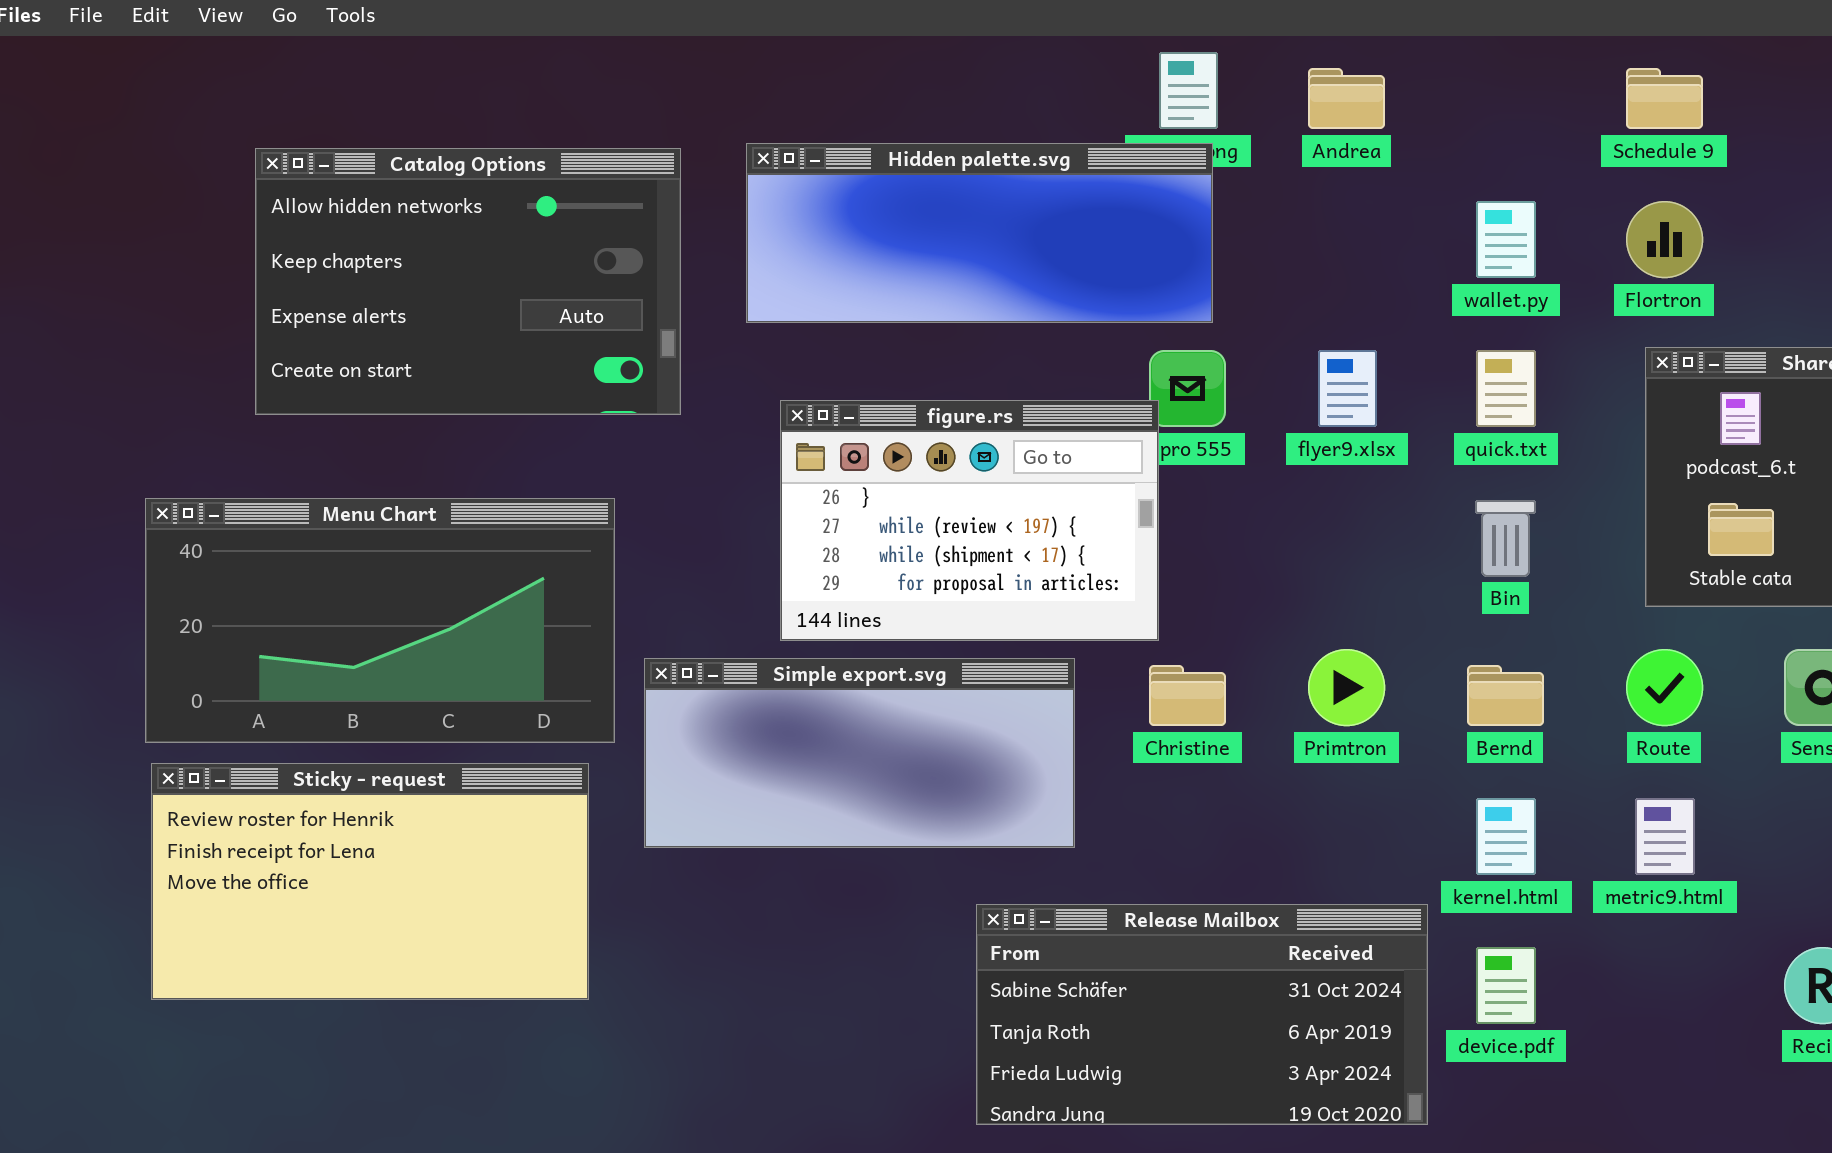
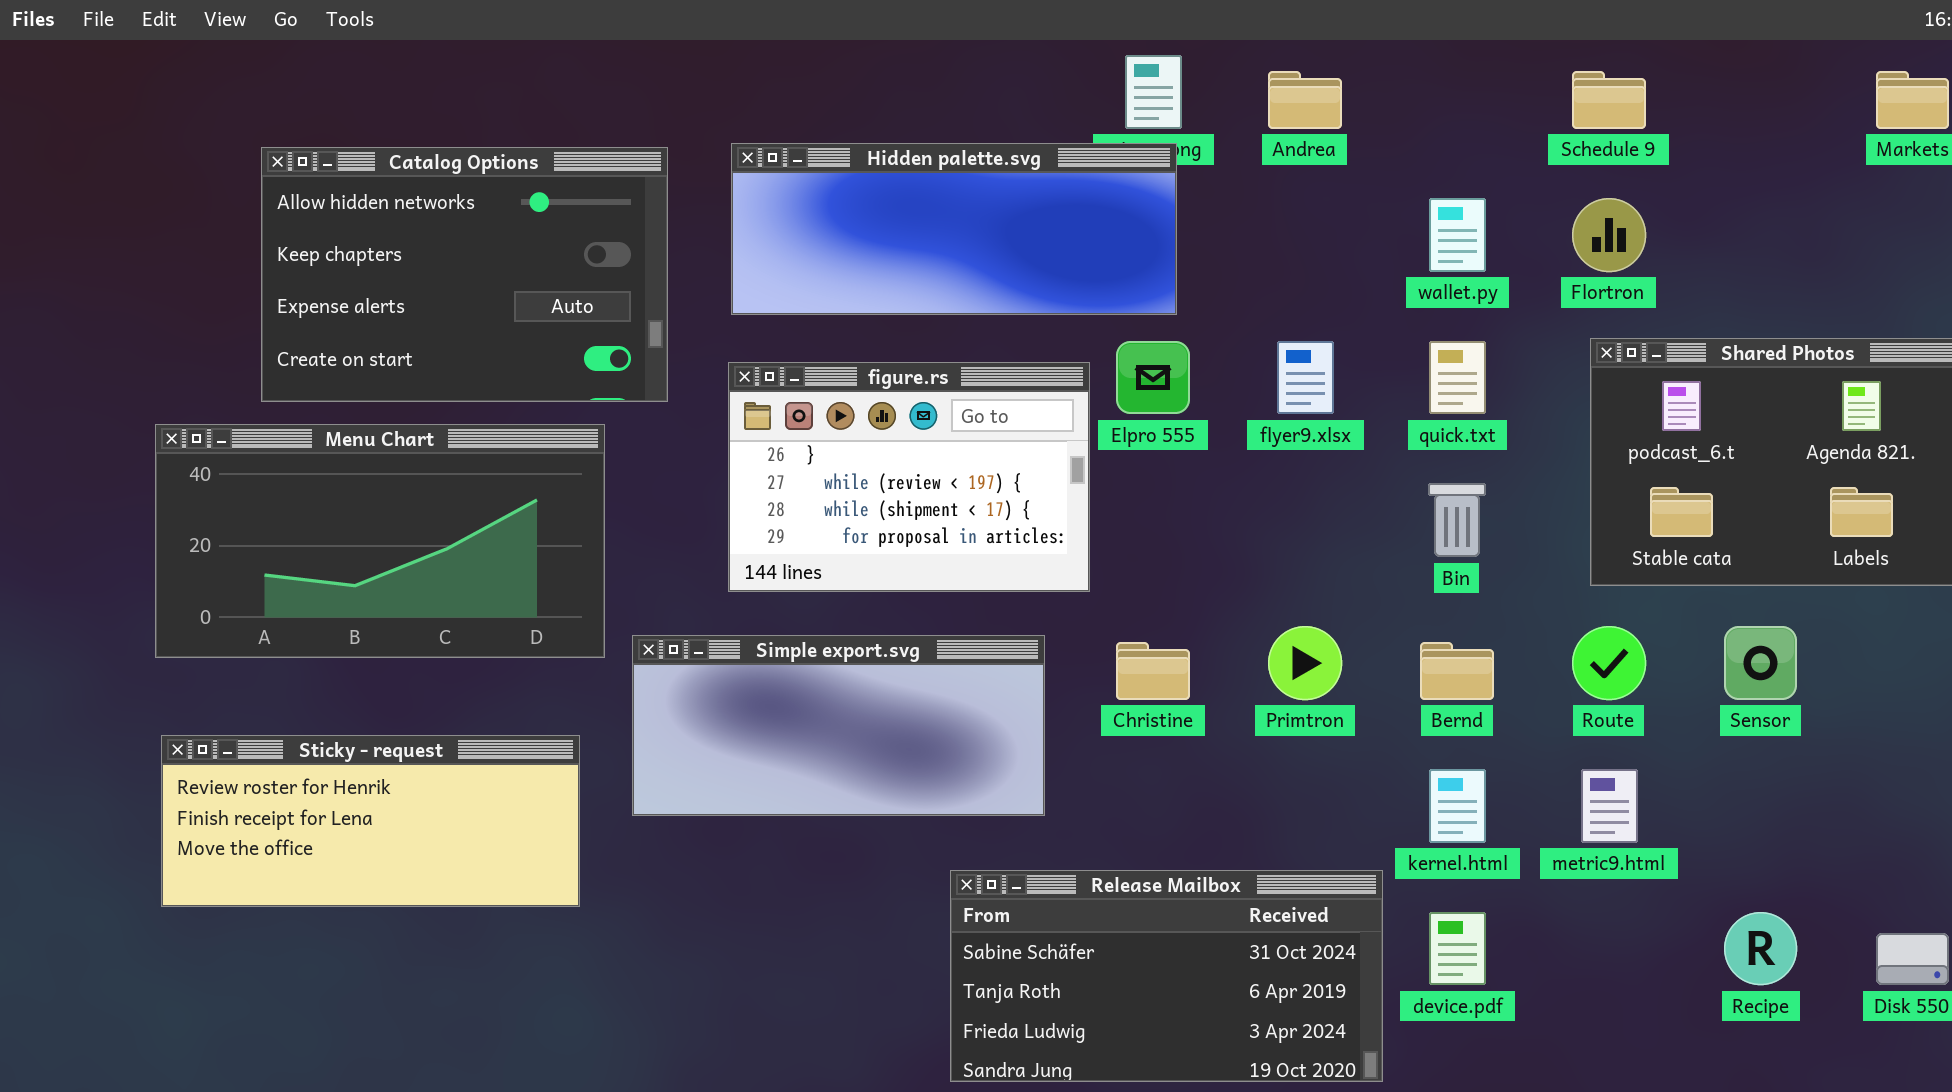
figure.rs: [780,400,1159,641] -> [728,362,1090,592], moved
Menu Chart: [145,498,615,743] -> [155,424,605,658], moved
Sticky - request: [151,763,589,1000] -> [161,735,580,907], resized

